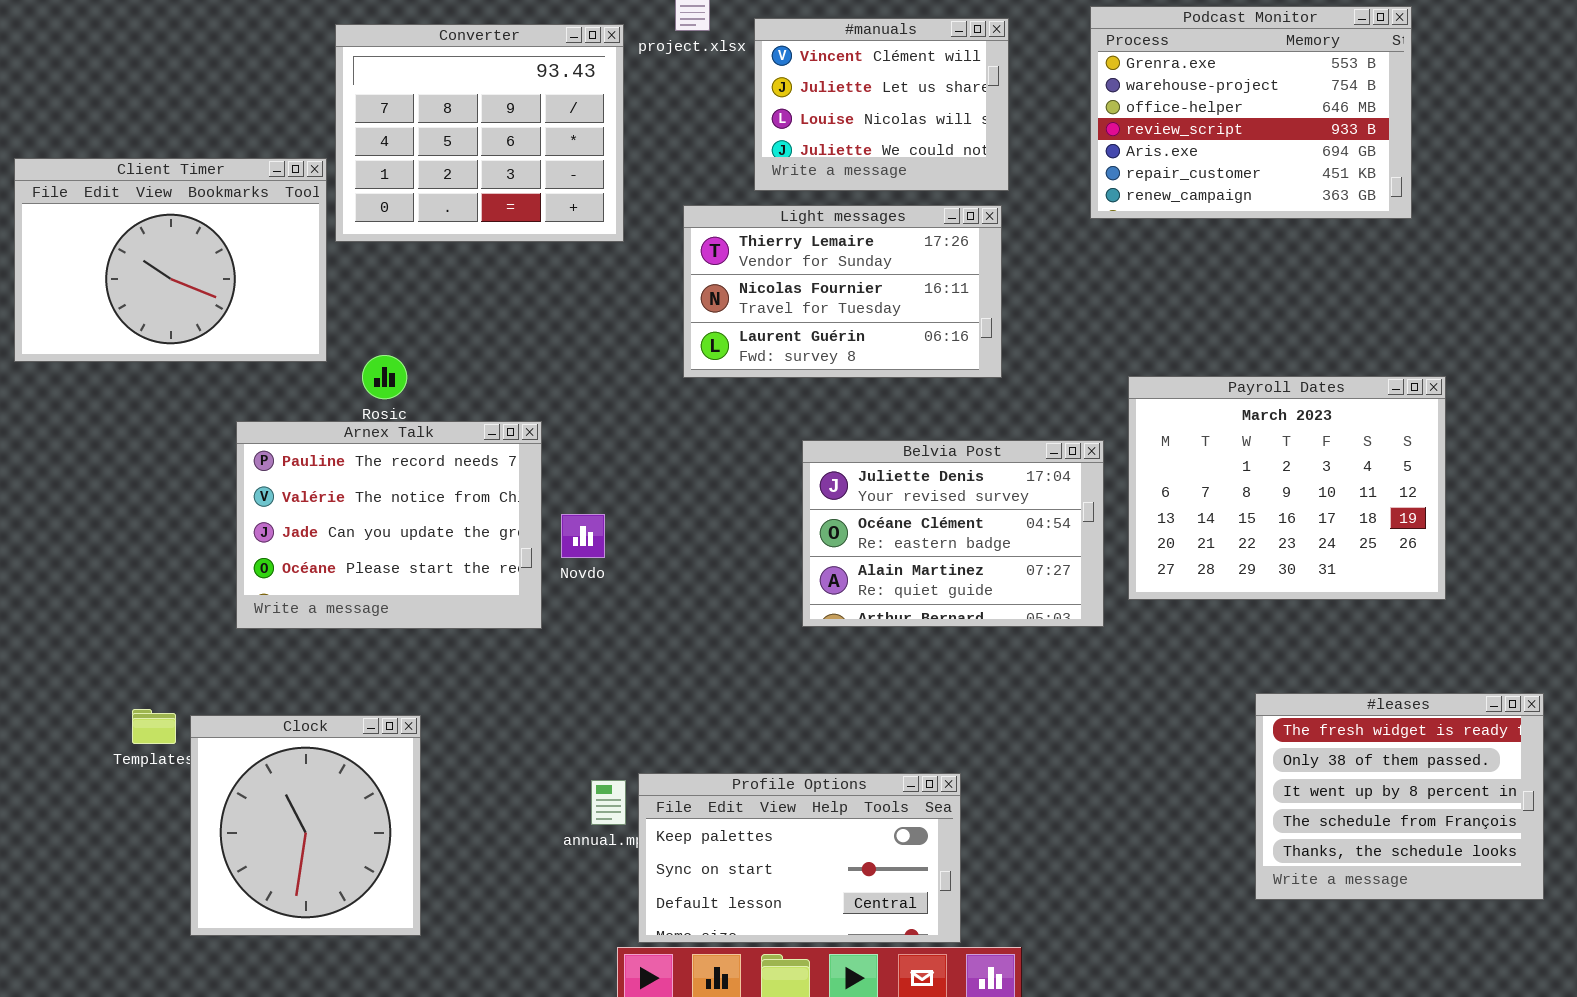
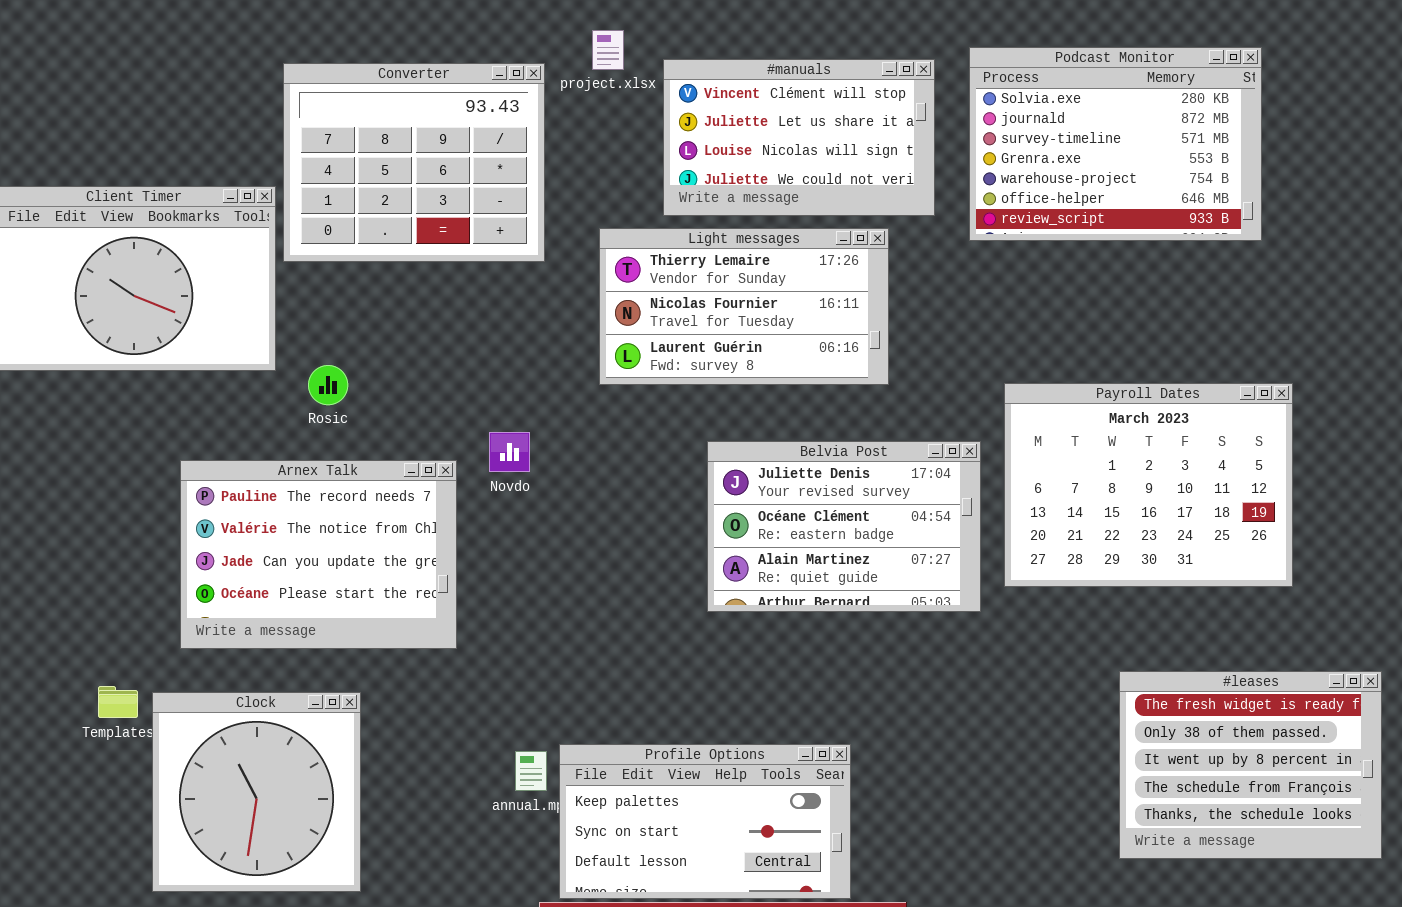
Podcast Monitor: [1090,6,1412,219] -> [969,47,1262,241], scrolled up 3 rows
#manuals: [754,18,1009,191] -> [663,59,935,216], resized
Arnex Talk: [236,421,542,629] -> [180,460,457,649], moved
Novdo: [561,514,605,558] -> [489,432,530,472], moved

